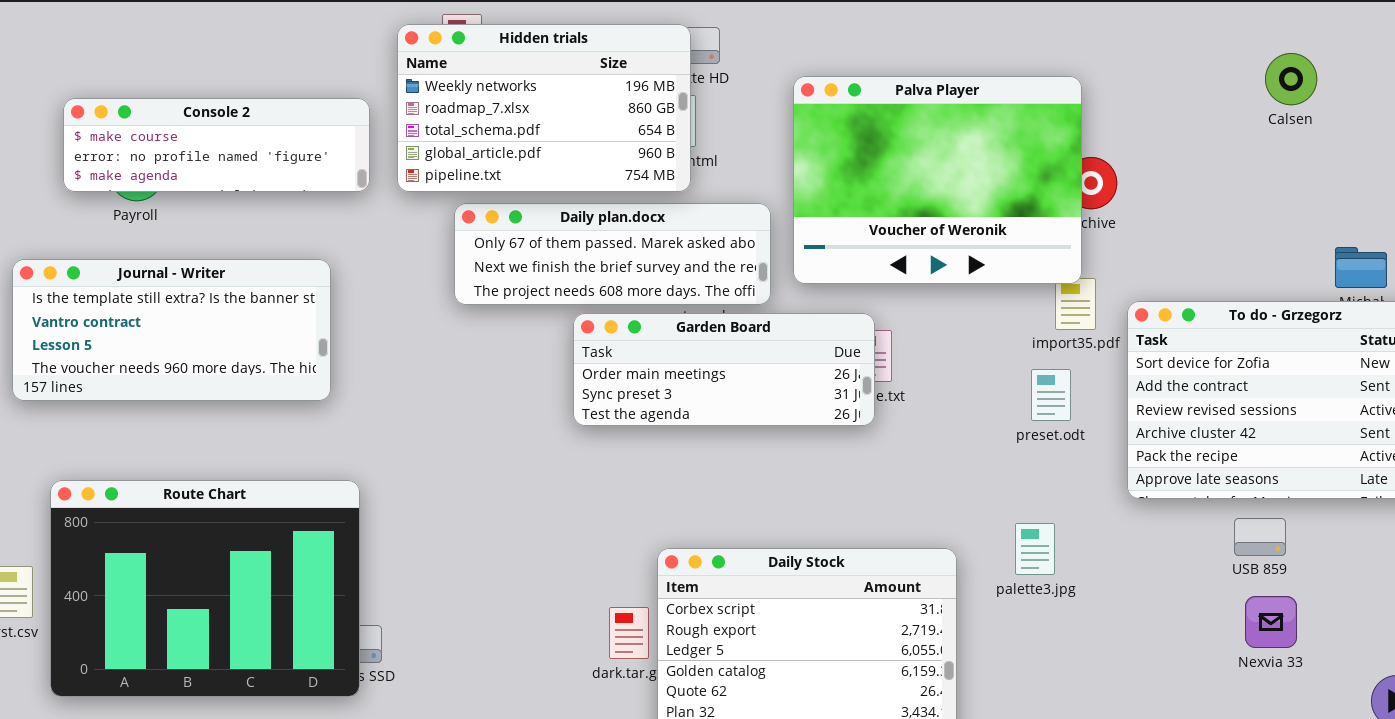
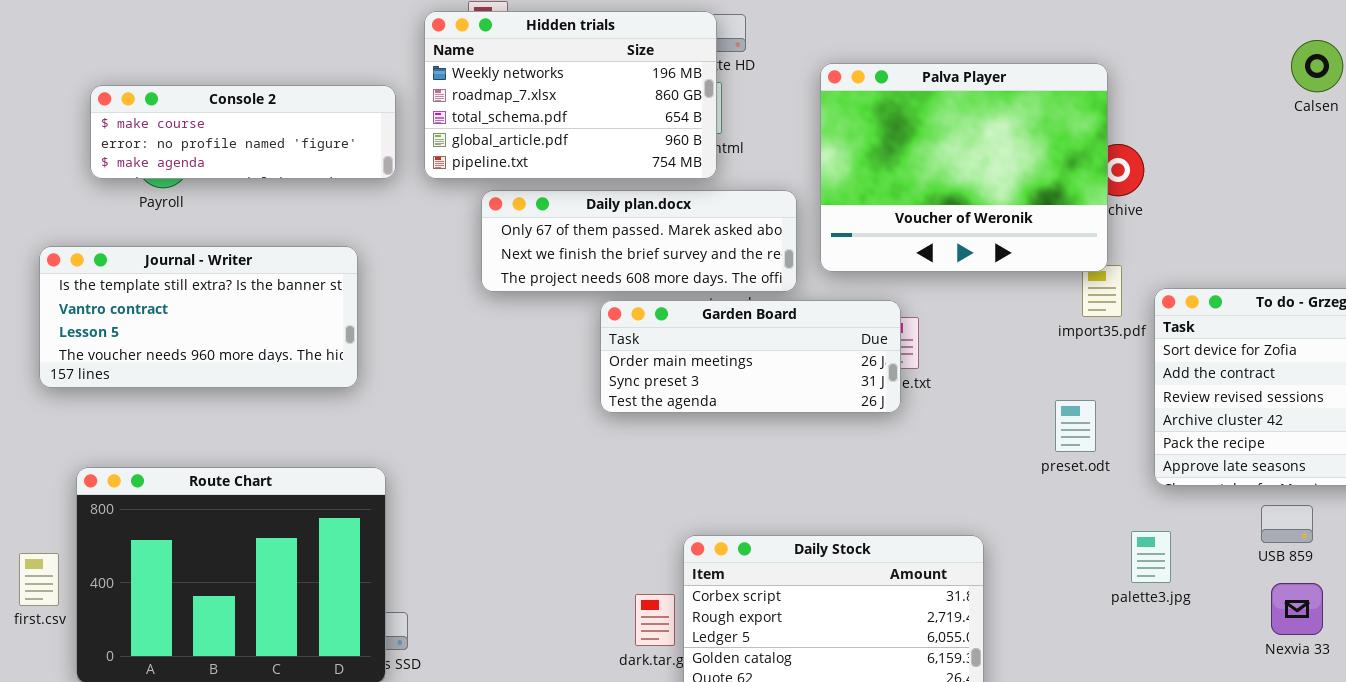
preset.odt: [1031,369,1071,421] -> [1055,400,1096,452], moved
palette3.jpg: [1015,523,1055,575] -> [1131,531,1171,583], moved

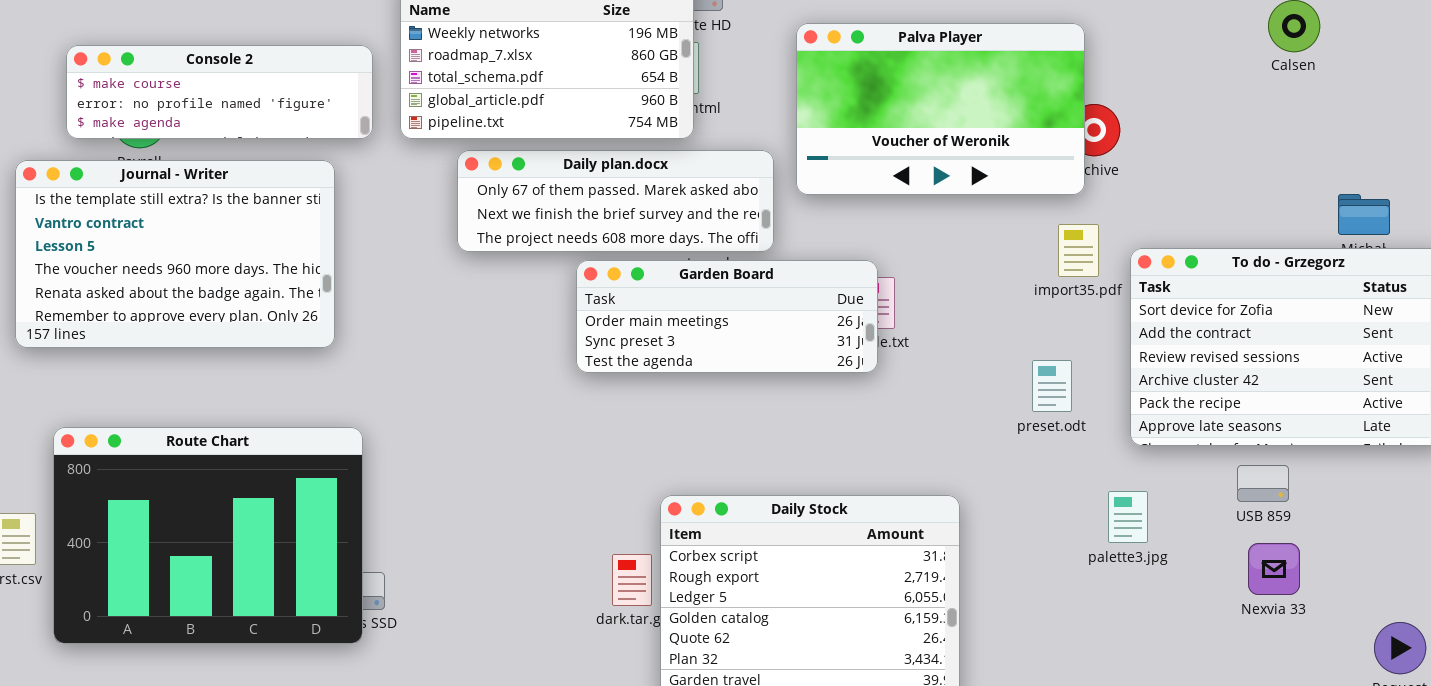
Palva Player: [820,63,1108,272] -> [796,23,1085,195], resized
Journal - Writer: [39,246,358,388] -> [15,160,335,348], resized

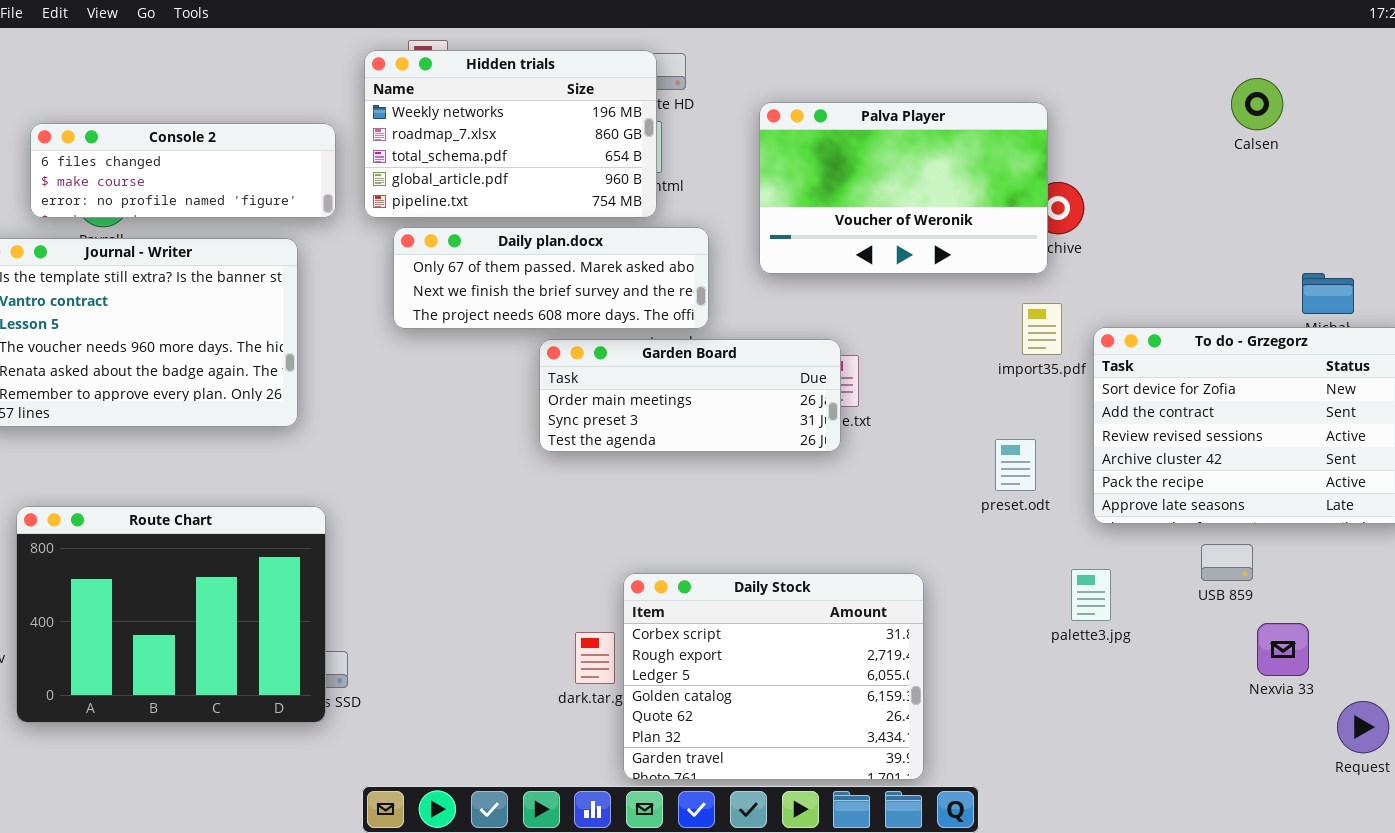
Console 2: [66,45,373,139] -> [30,123,336,218], scrolled up 1 row
Daily plan.docx: [457,150,774,252] -> [393,227,709,329], moved
Nexvia 33: [1248,543,1300,595] -> [1257,623,1309,676], moved

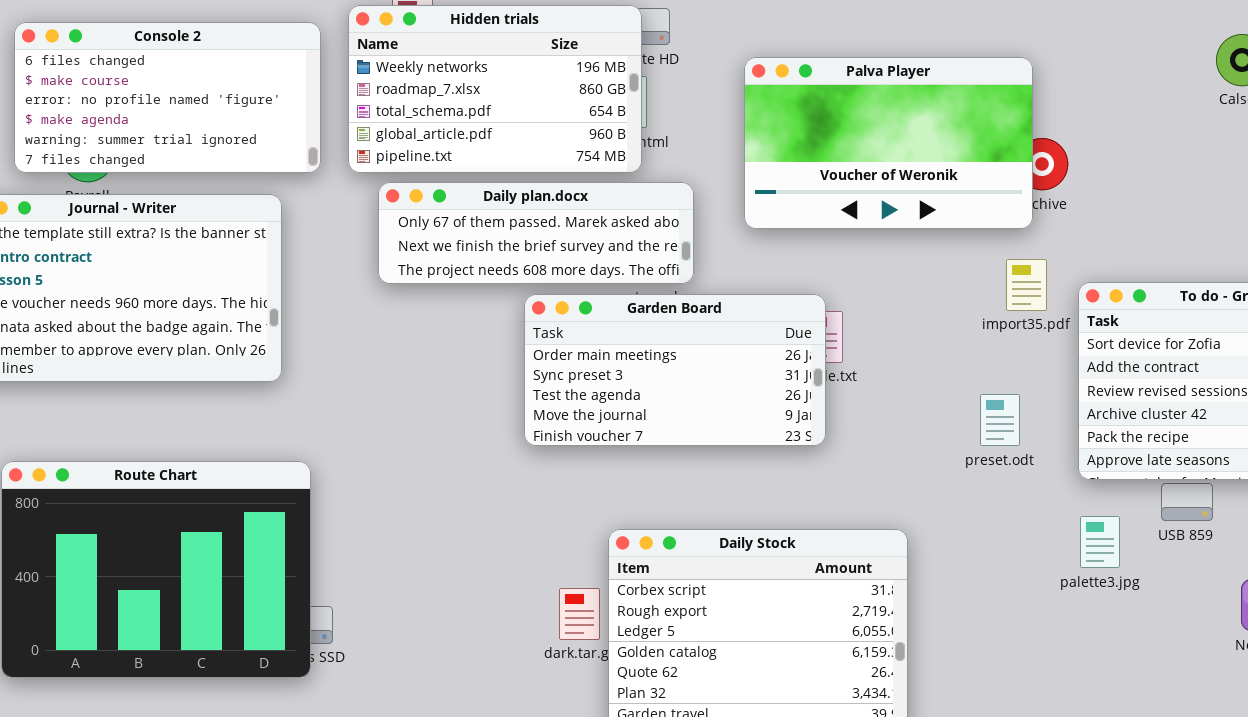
Console 2: [30,123,336,218] -> [14,22,321,173], resized
Garden Board: [539,339,841,452] -> [524,294,826,446], resized
USB 859: [1201,544,1253,581] -> [1161,483,1213,521], moved
palette3.jpg: [1071,569,1111,621] -> [1080,516,1120,568], moved

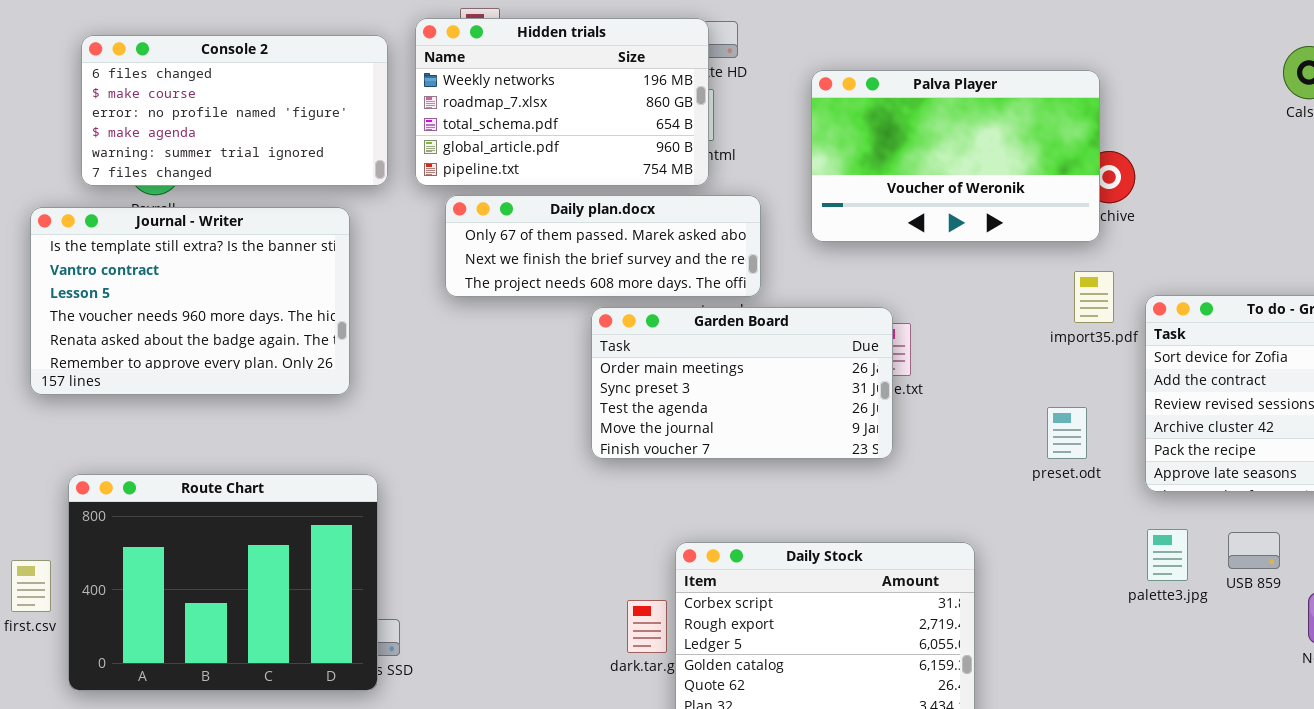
USB 859: [1161,483,1213,521] -> [1228,532,1280,569], moved

